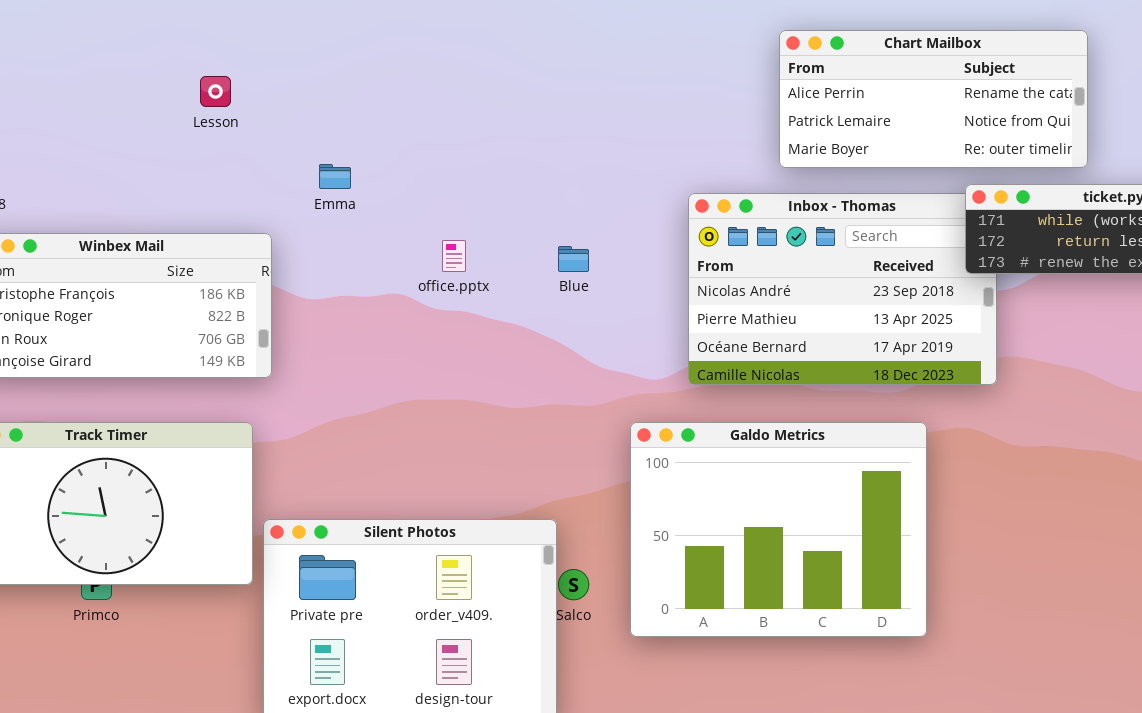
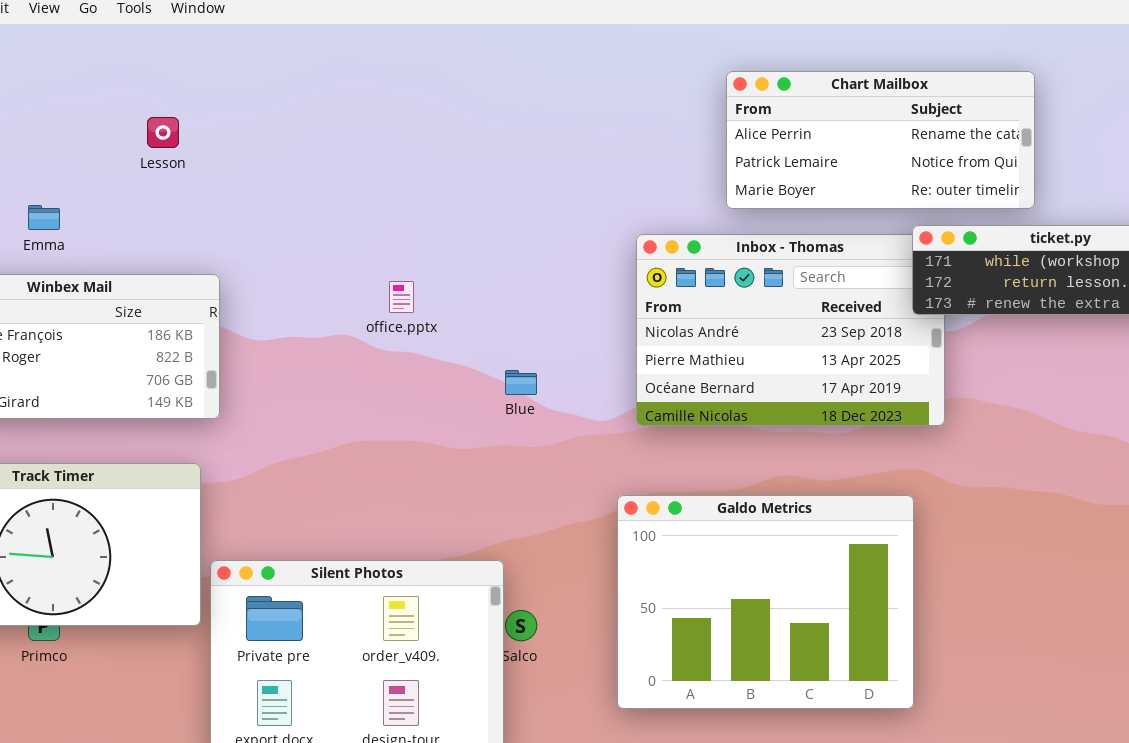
Emma: [319,164,351,189] -> [28,205,60,230], moved
Blue: [558,246,589,272] -> [505,370,537,395], moved
Galdo Metrics: [630,422,927,637] -> [617,495,914,709], moved

